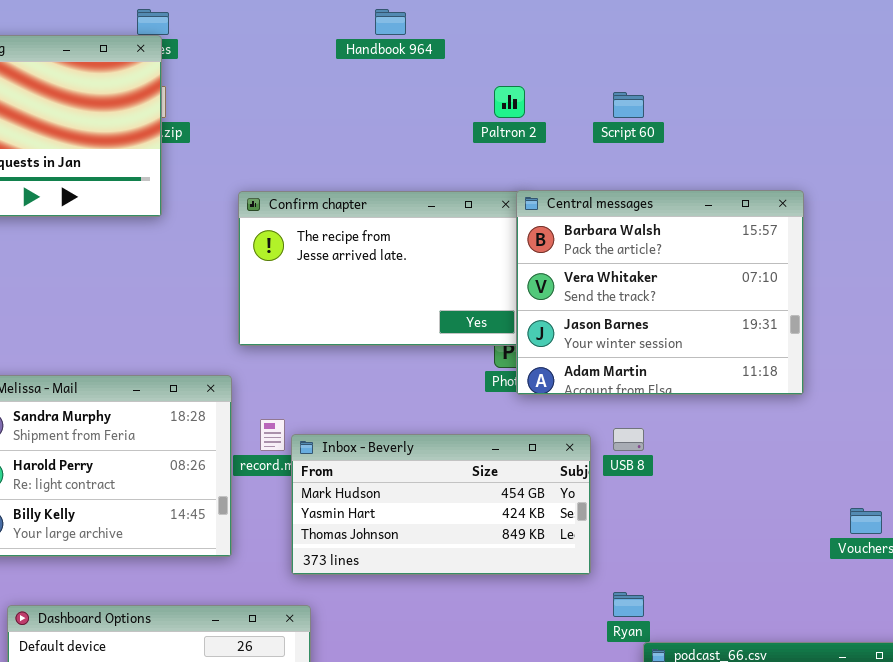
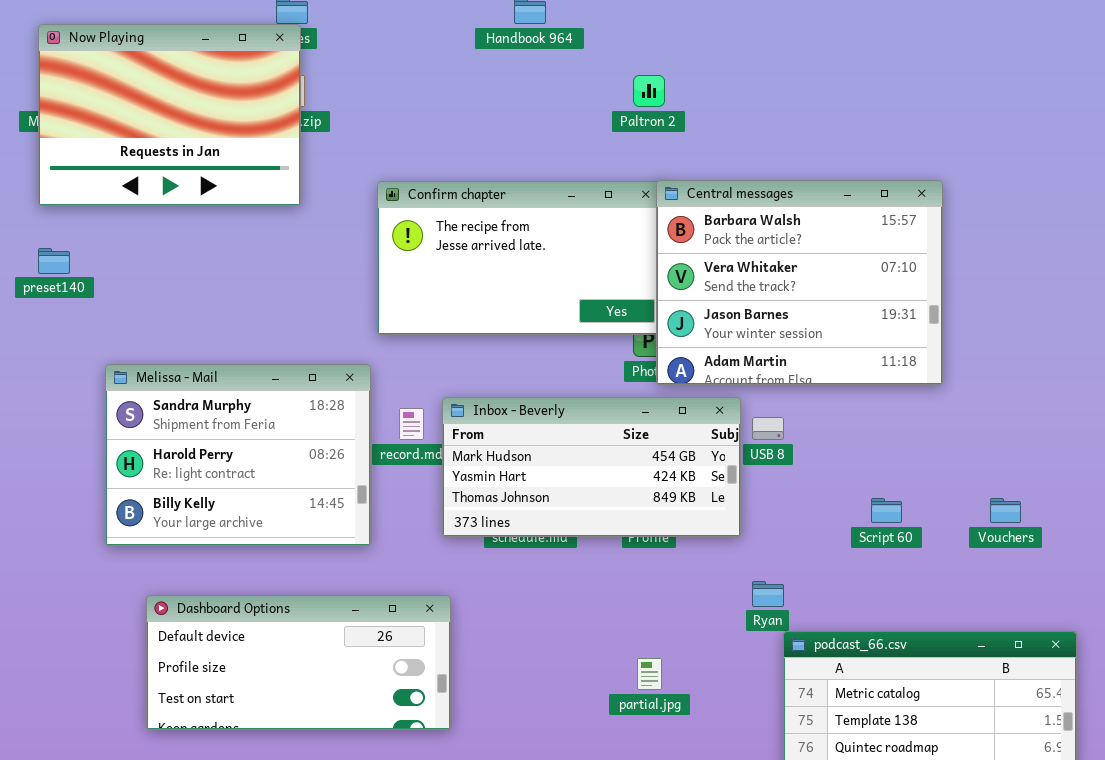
Script 60: [613,92,644,118] -> [871,498,902,523], moved
Inbox - Beverly: [291,434,591,575] -> [442,397,741,537], moved

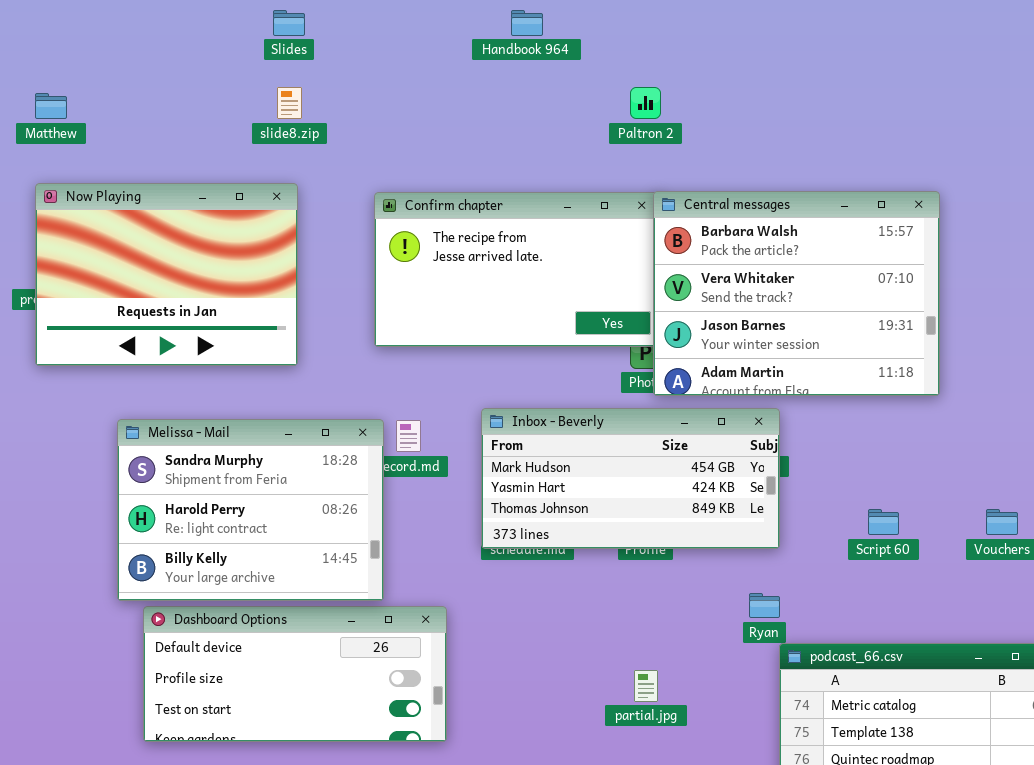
Now Playing: [38,24,301,206] -> [35,183,298,366], moved
Melissa - Mail: [105,364,371,546] -> [117,419,384,601], moved
Inbox - Beverly: [442,397,741,537] -> [481,408,780,549], moved

